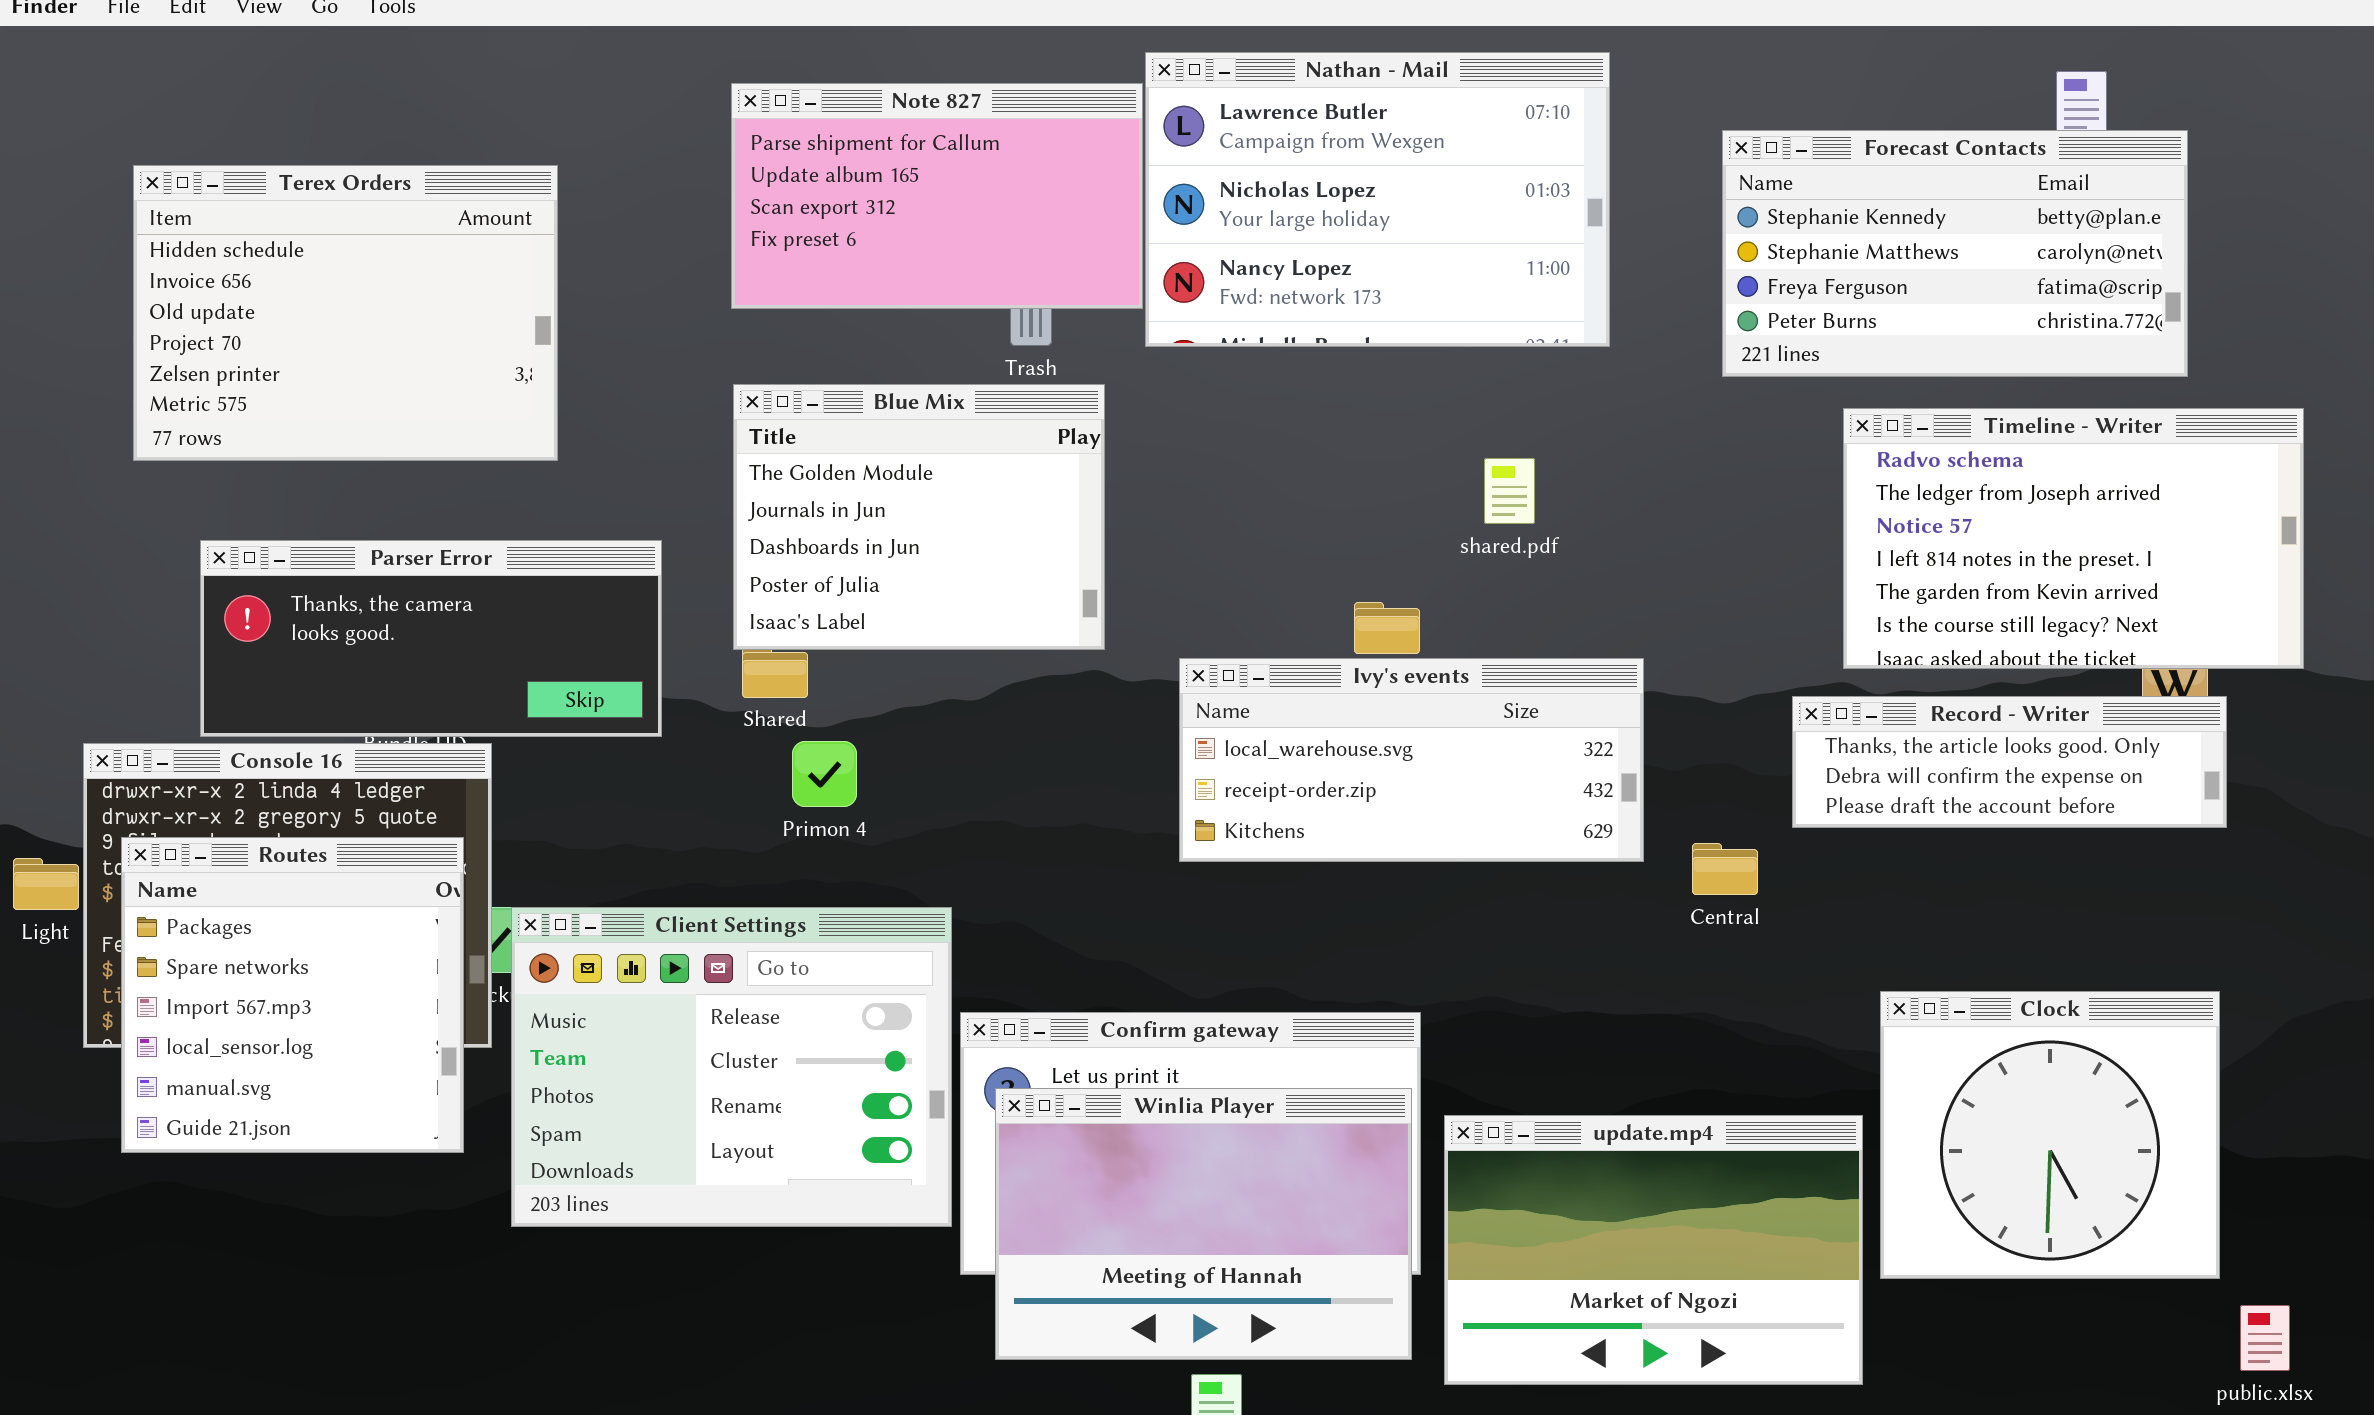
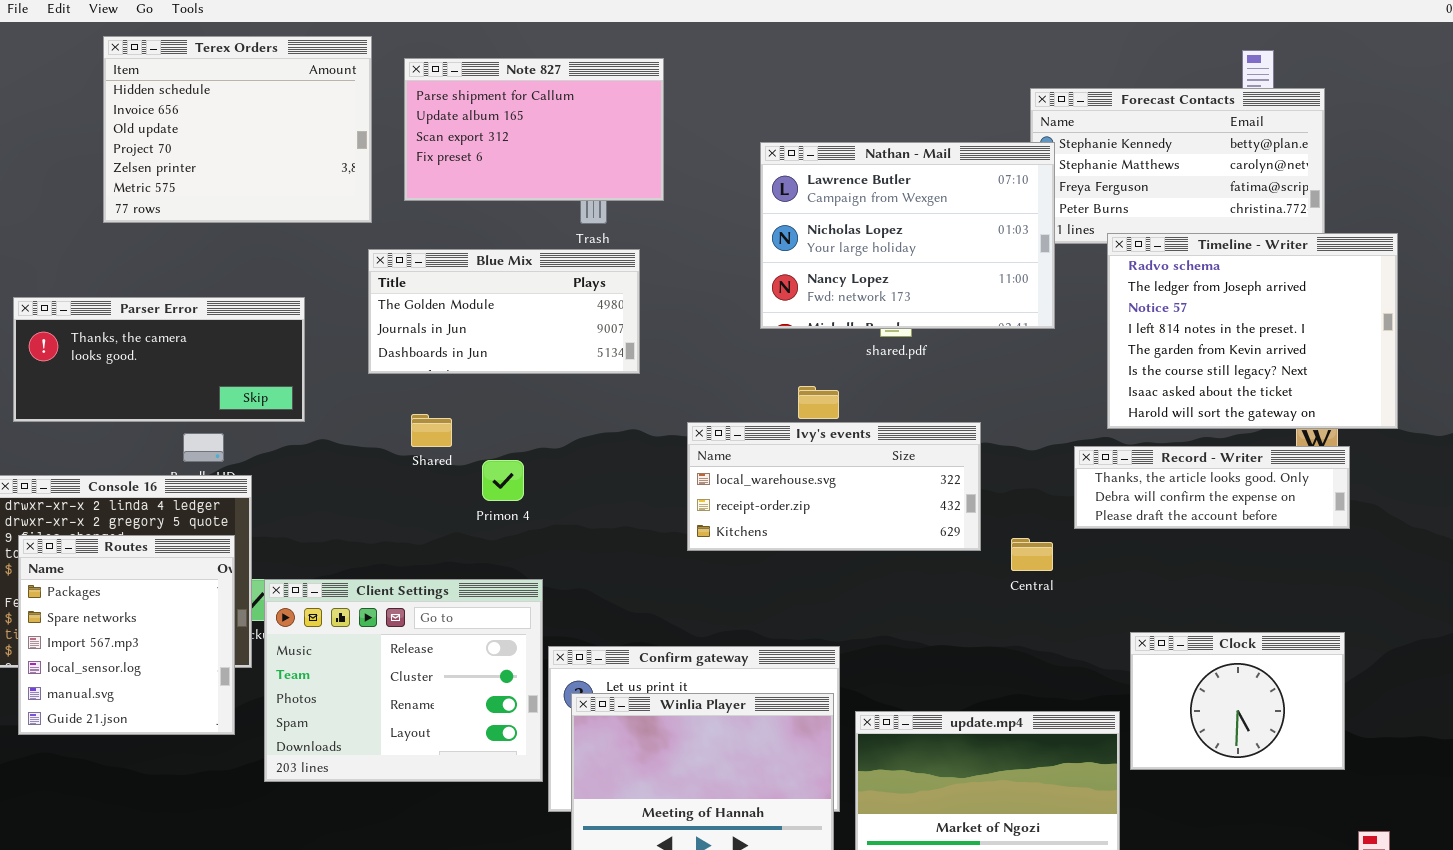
Nathan - Mail: [1145,52,1610,347] -> [760,142,1055,329], moved
Terex Orders: [133,165,558,461] -> [103,36,372,223], moved
Blue Mix: [733,384,1105,650] -> [368,249,640,374], resized
Timeline - Writer: [1843,408,2304,669] -> [1107,233,1398,429], resized
Parser Error: [200,540,662,737] -> [13,297,305,422], moved
Primon 4: [792,741,857,807] -> [482,460,524,501], moved
Clock: [1880,991,2220,1279] -> [1130,632,1345,770], resized

